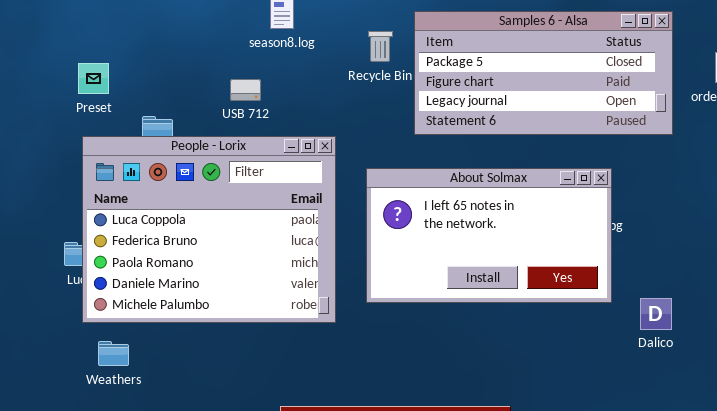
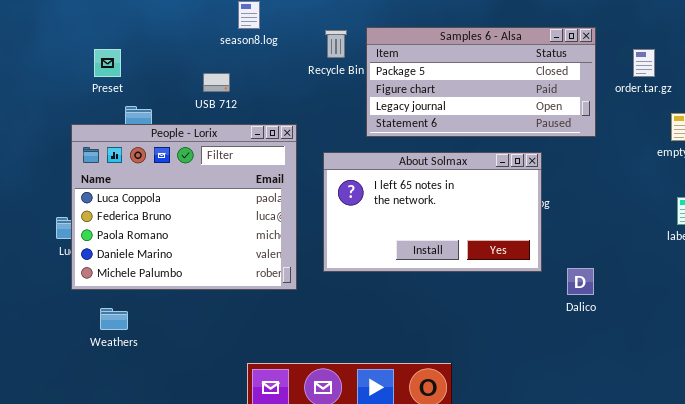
Samples 6 - Alsa: [414,11,673,135] -> [366,27,596,137], moved
Preset: [78,63,109,94] -> [94,49,121,77], moved
Weathers: [98,341,129,366] -> [100,308,128,330], moved

